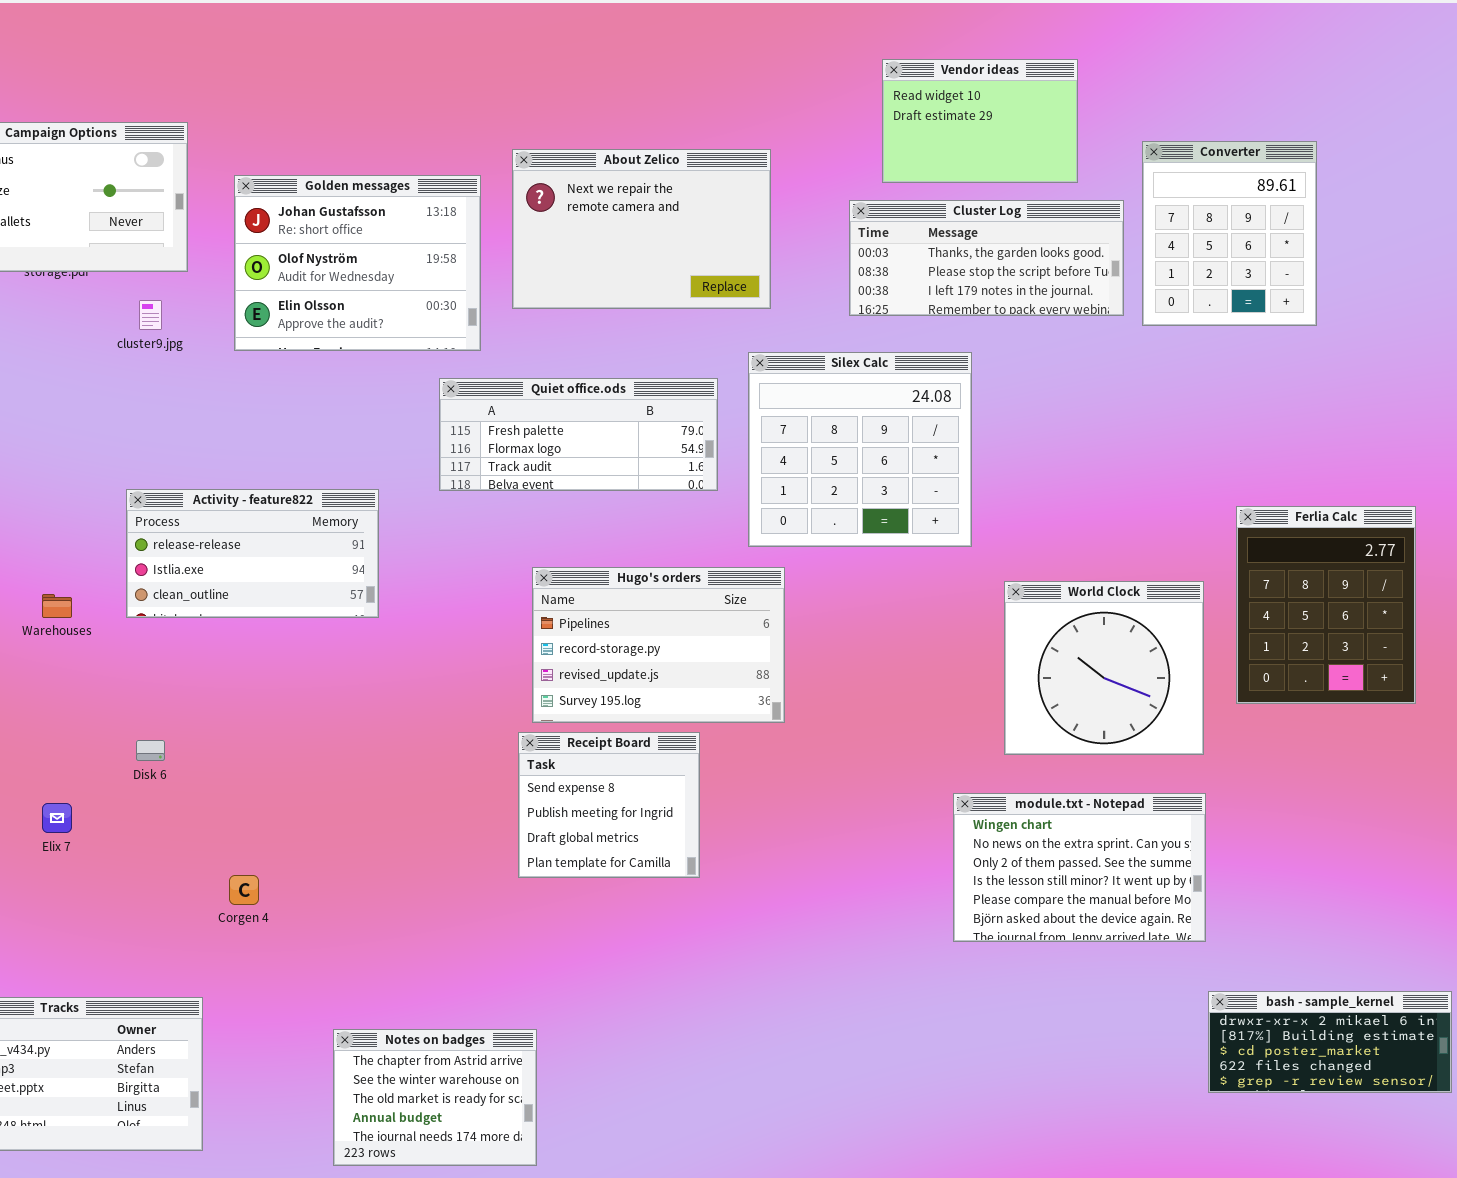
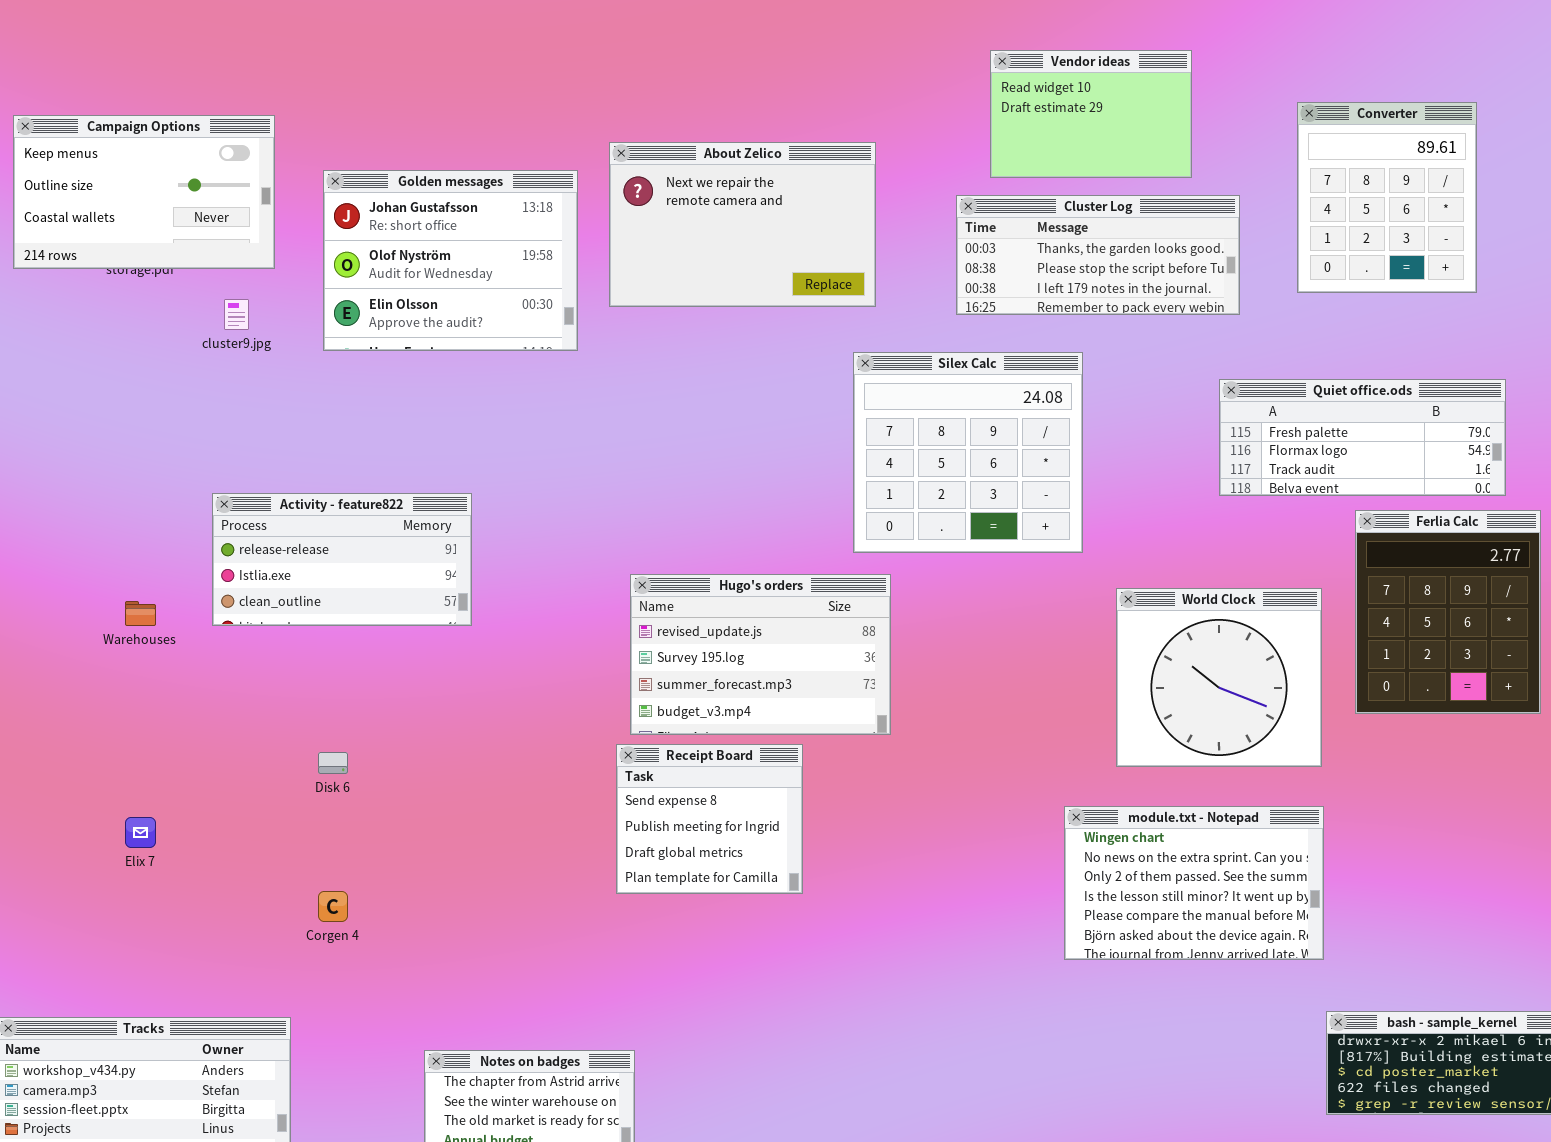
Converter: [1142,141,1317,326] -> [1297,102,1477,293], moved
Quiet office.ods: [439,378,718,491] -> [1219,379,1506,496], moved
Hugo's orders: [532,567,785,723] -> [630,574,891,735], scrolled down 2 rows
Disk 6: [136,740,165,761] -> [318,752,348,774], moved

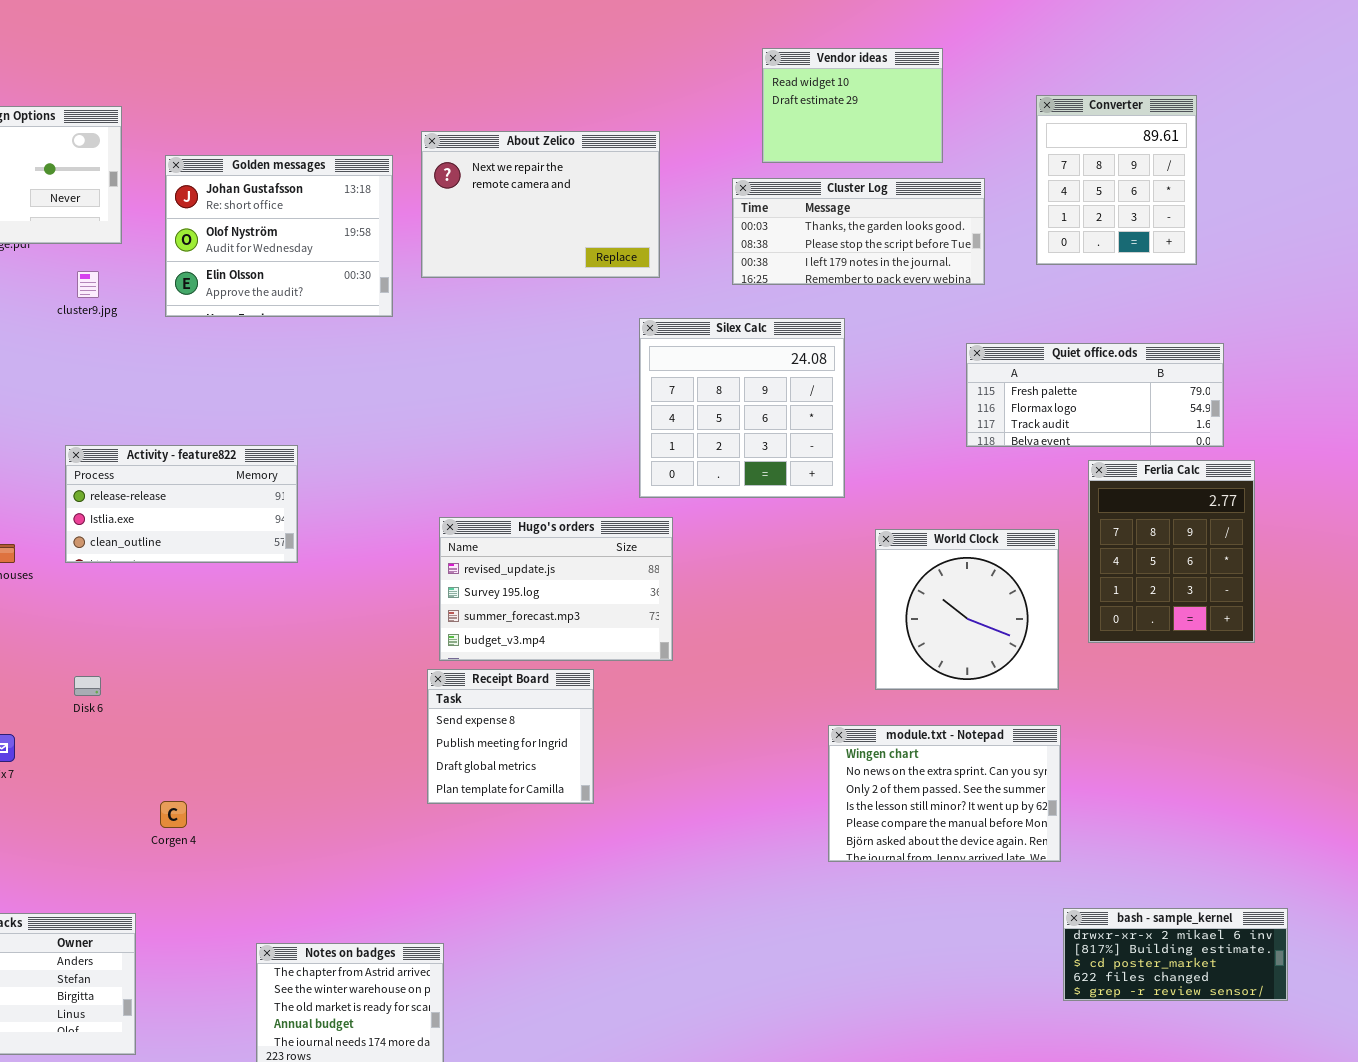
Disk 6: [318,752,348,774] -> [74,676,101,696], moved

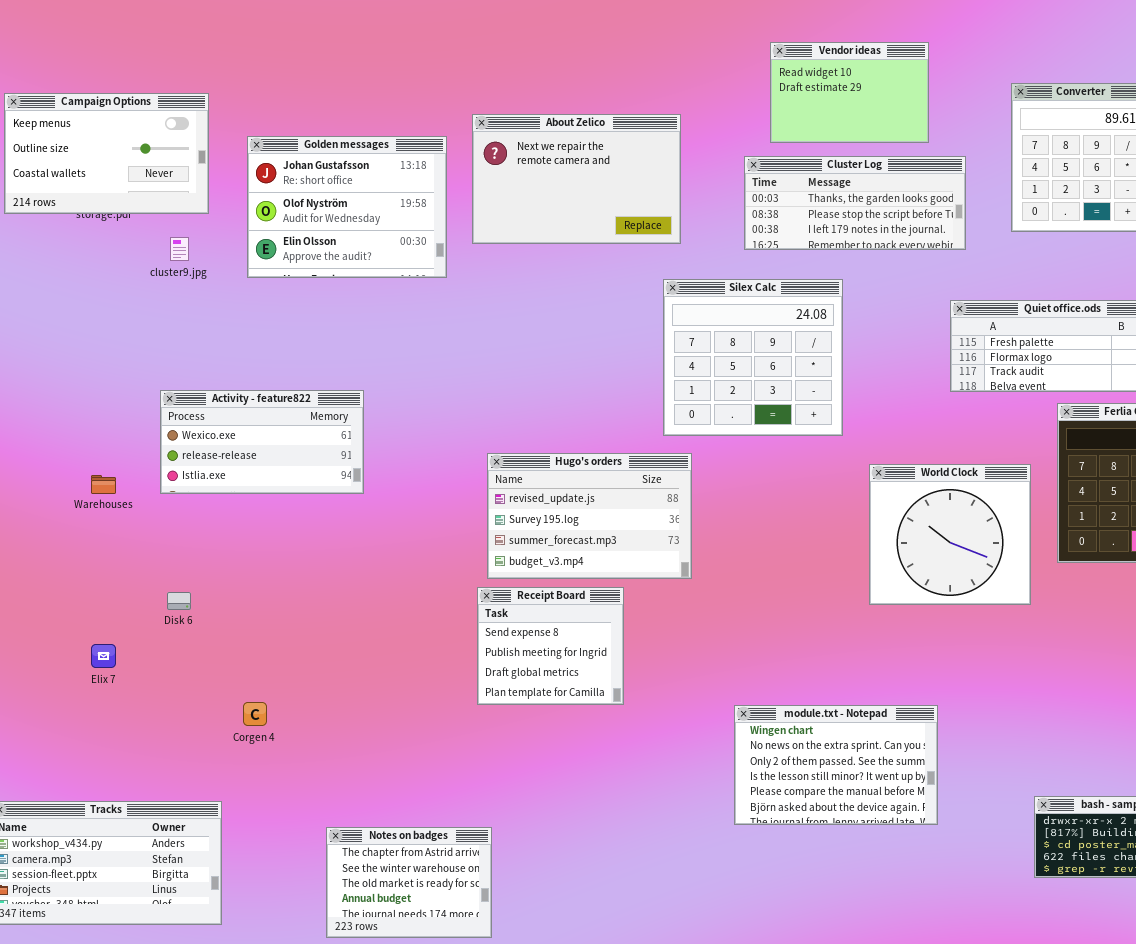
Activity - feature822: [65,445,298,563] -> [160,390,364,494], scrolled up 1 row
module.txt - Notepad: [828,725,1061,862] -> [734,705,938,825], moved

